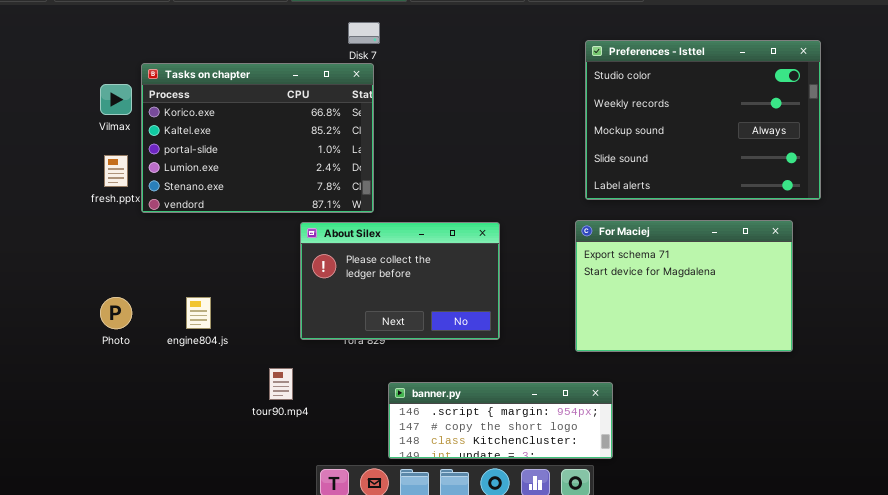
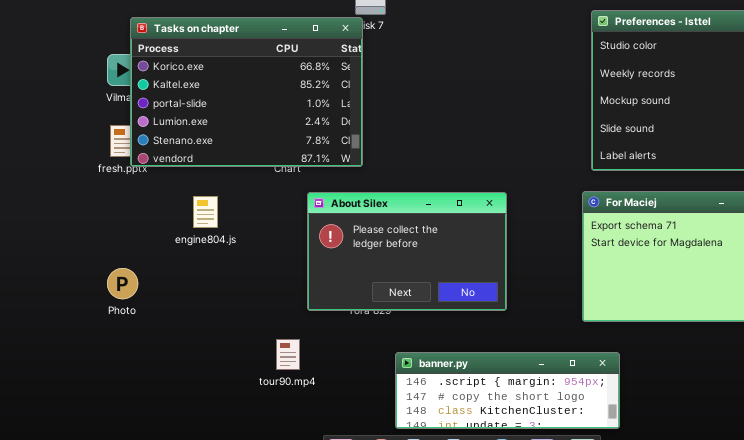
Tasks on chapter: [141,63,374,213] -> [130,17,363,167], moved
engine804.js: [186,297,211,329] -> [193,196,218,228], moved

